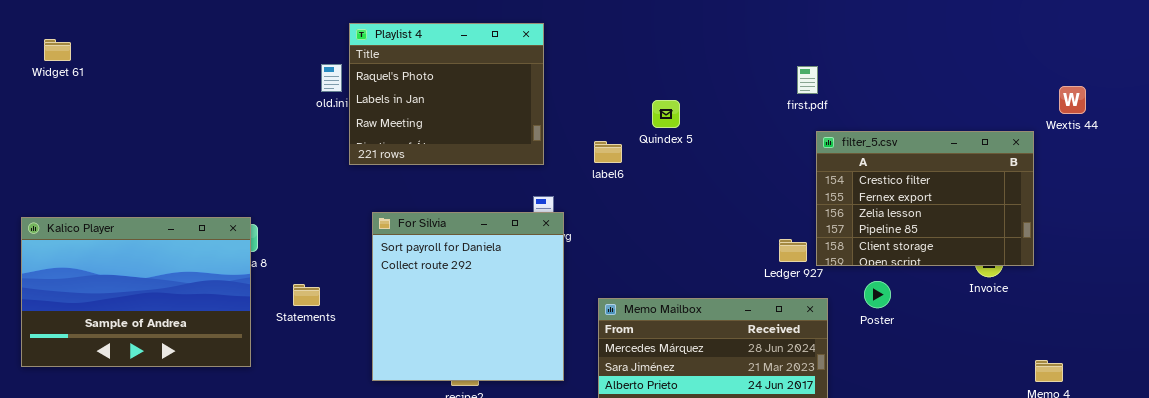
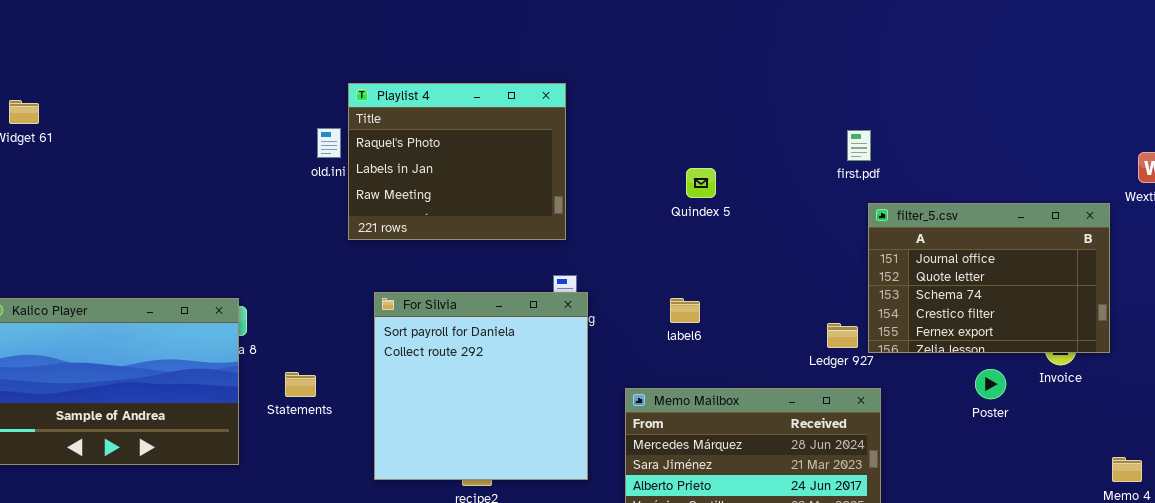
filter_5.csv: [816,131,1034,266] -> [868,203,1110,353], scrolled up 3 rows
label6: [594,141,622,163] -> [670,298,700,323], moved
Poster: [864,281,891,308] -> [975,369,1006,399], moved

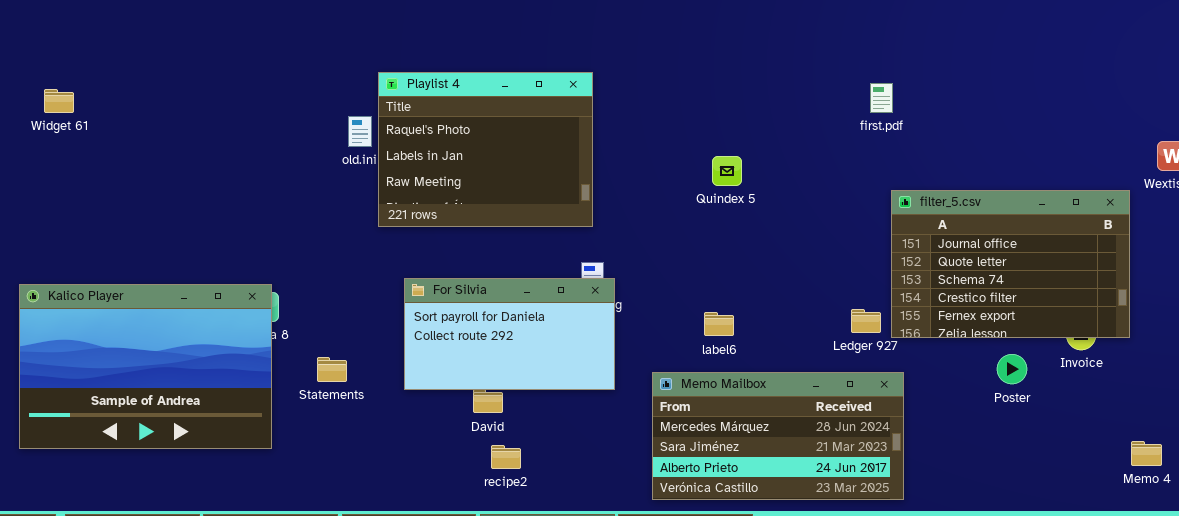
first.pdf: [847,130,871,161] -> [870,83,893,113], moved
For Silvia: [374,292,588,480] -> [404,278,615,390], resized
label6: [670,298,700,323] -> [704,312,734,336], moved

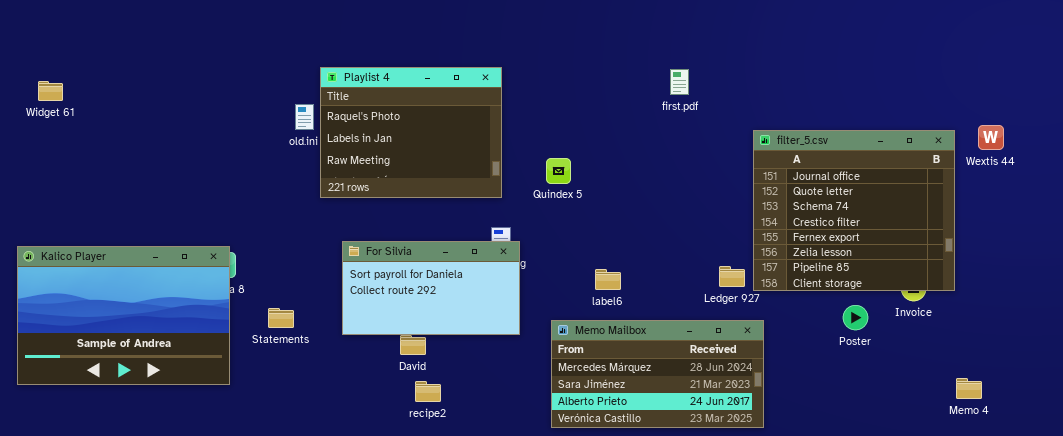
first.pdf: [870,83,893,113] -> [670,69,689,95], moved
Quindex 5: [712,156,742,186] -> [546,158,571,184], moved
filter_5.csv: [891,190,1130,338] -> [753,130,955,291], resized

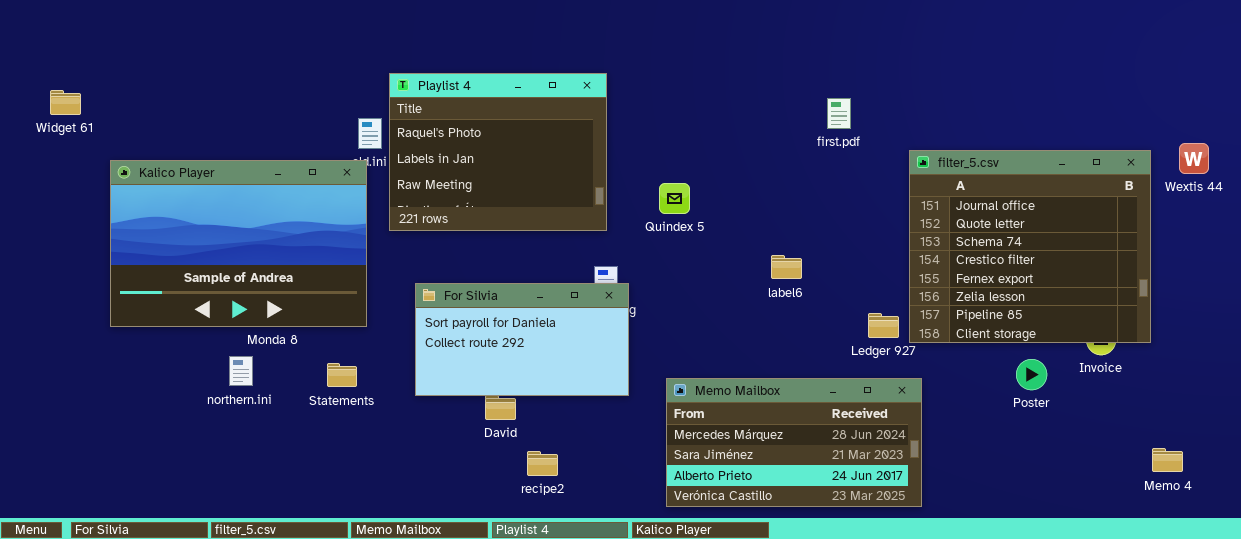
first.pdf: [670,69,689,95] -> [827,98,851,129], moved
Kalico Player: [17,246,230,385] -> [110,160,367,327], moved
label6: [595,269,621,290] -> [771,255,802,279], moved
recipe2: [415,381,441,402] -> [527,451,558,476], moved

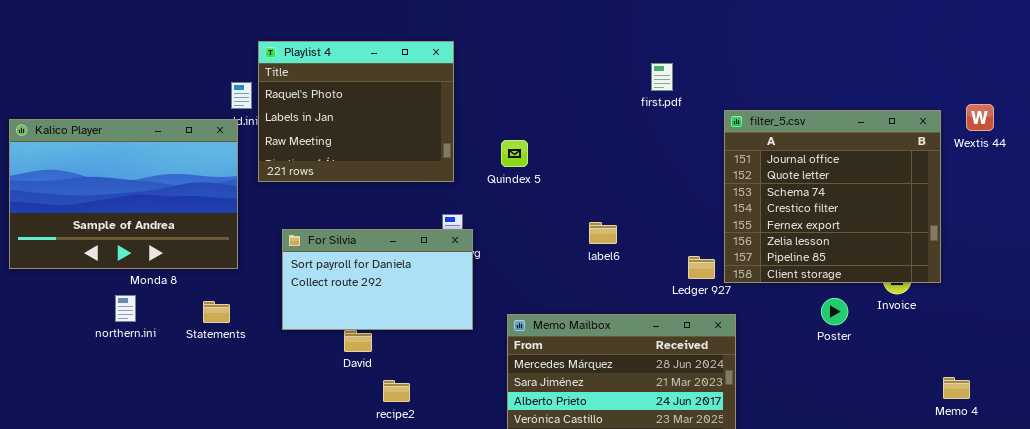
label6: [771,255,802,279] -> [589,222,617,244], moved

